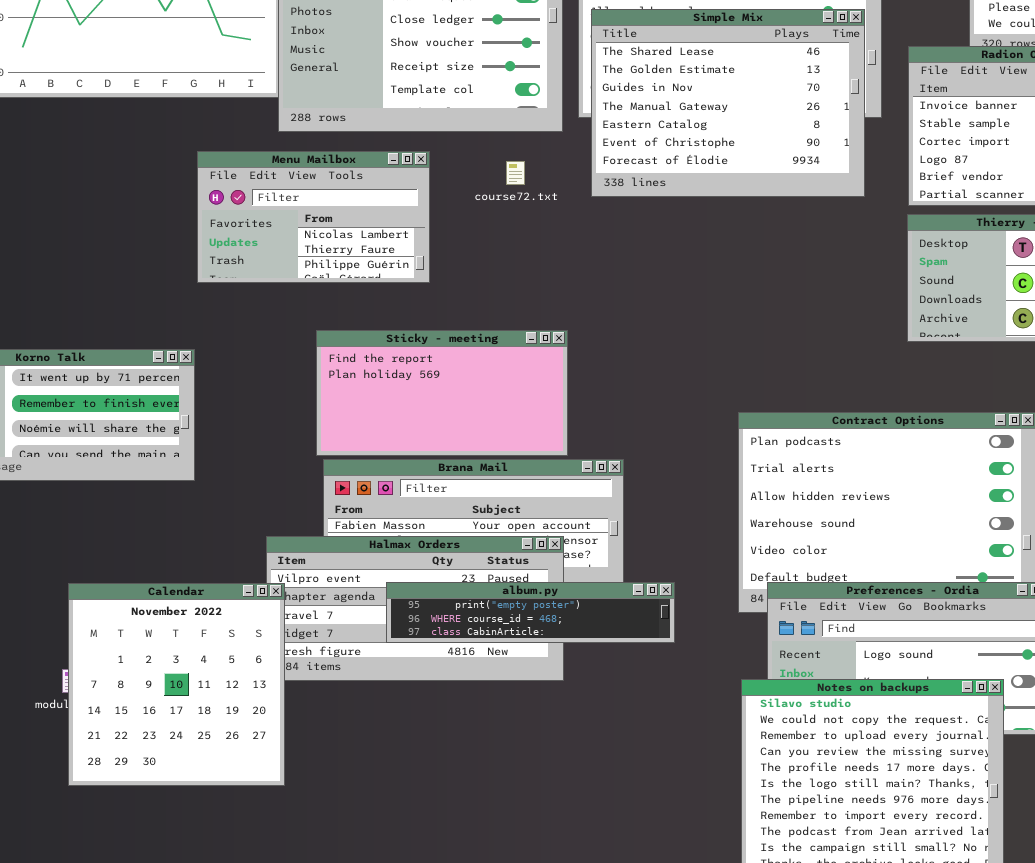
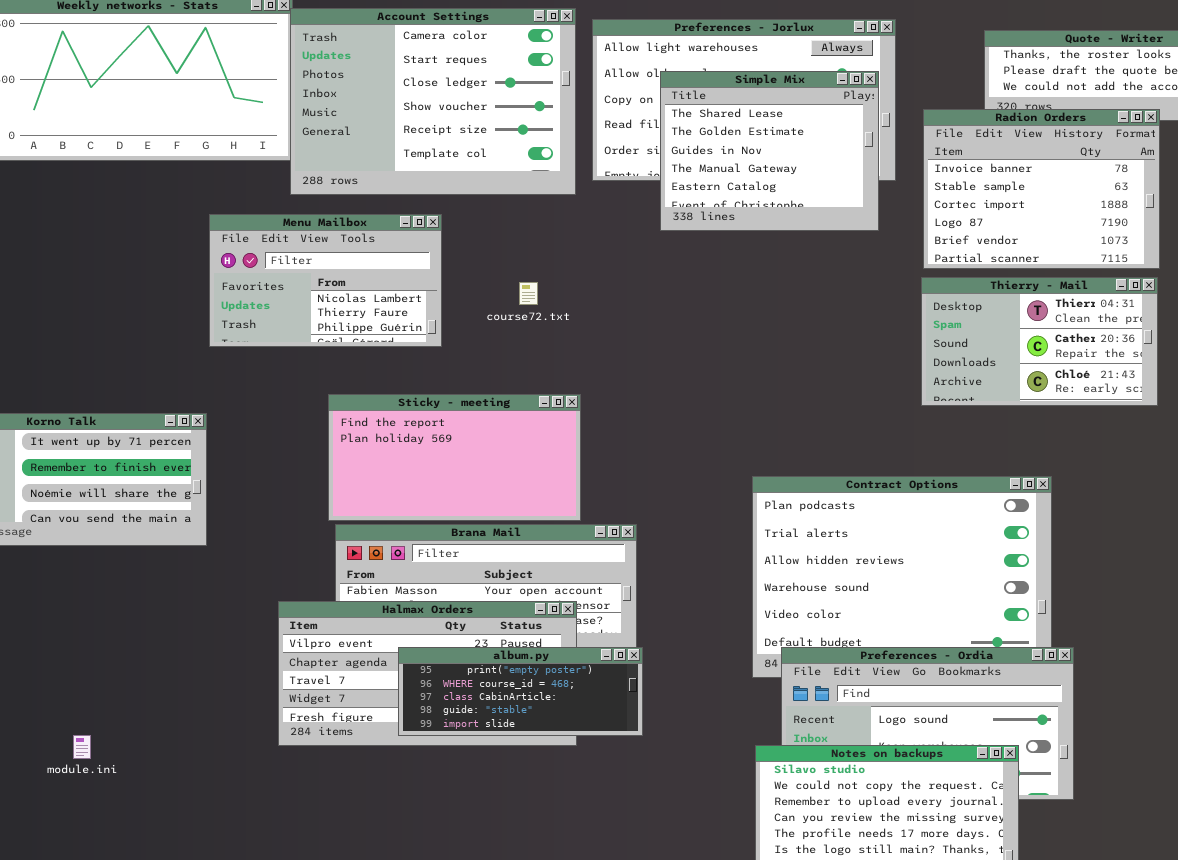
Simple Mix: [591,9,865,197] -> [660,71,879,231], resized
course72.txt: [506,161,525,185] -> [519,282,538,305], moved
album.py: [386,582,675,643] -> [398,647,643,736], resized
Calendar: [68,583,285,786] -> none, closed

